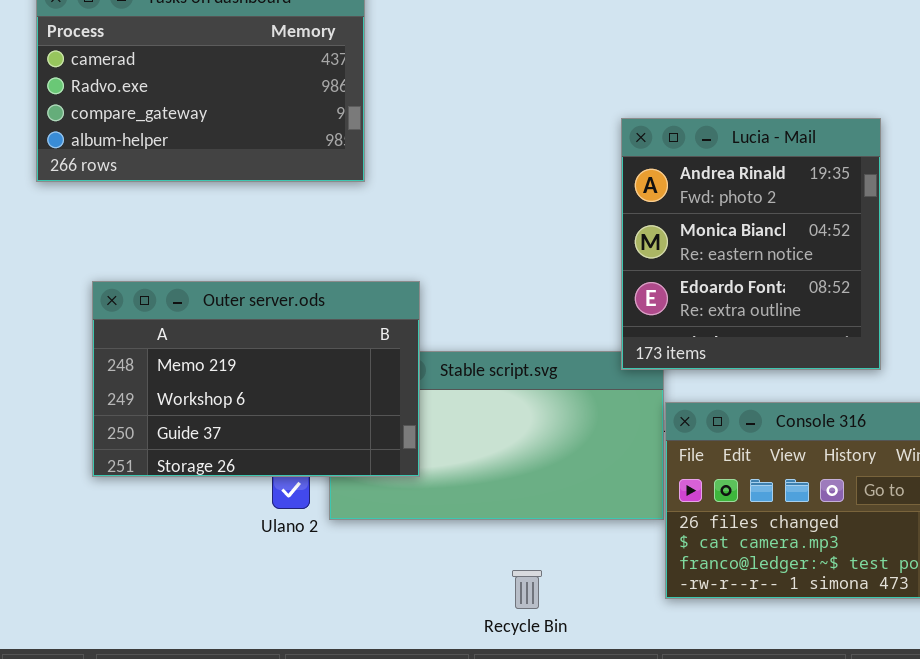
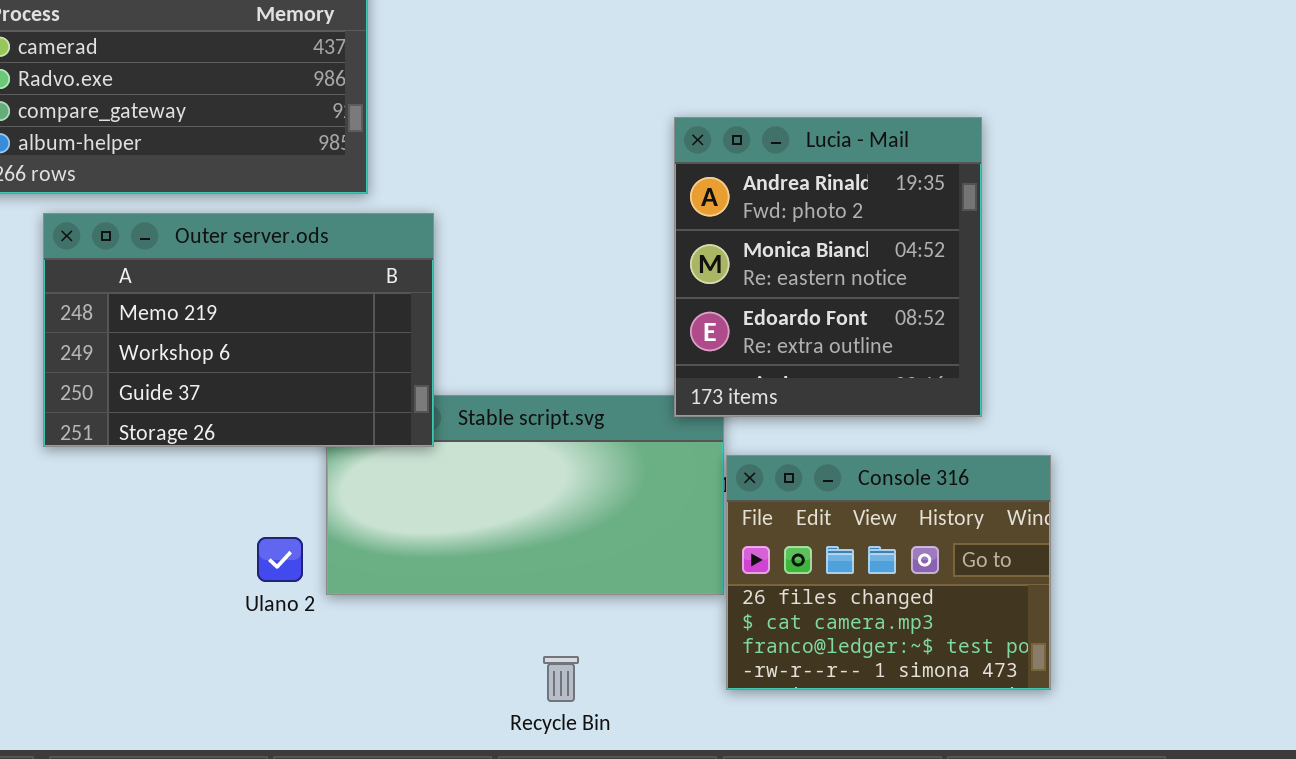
Outer server.ods: [92,281,420,477] -> [43,213,434,447], moved

